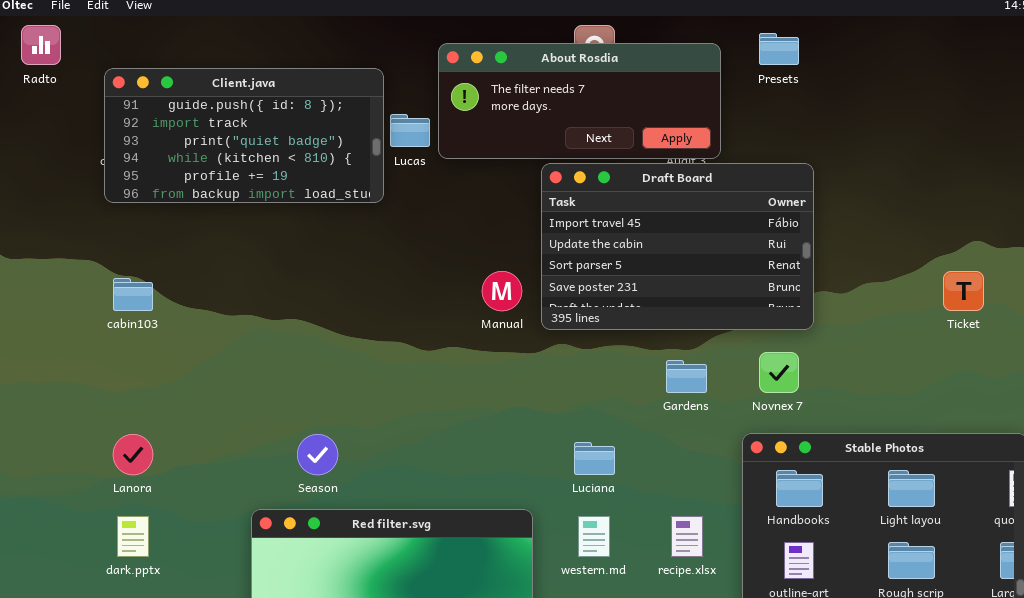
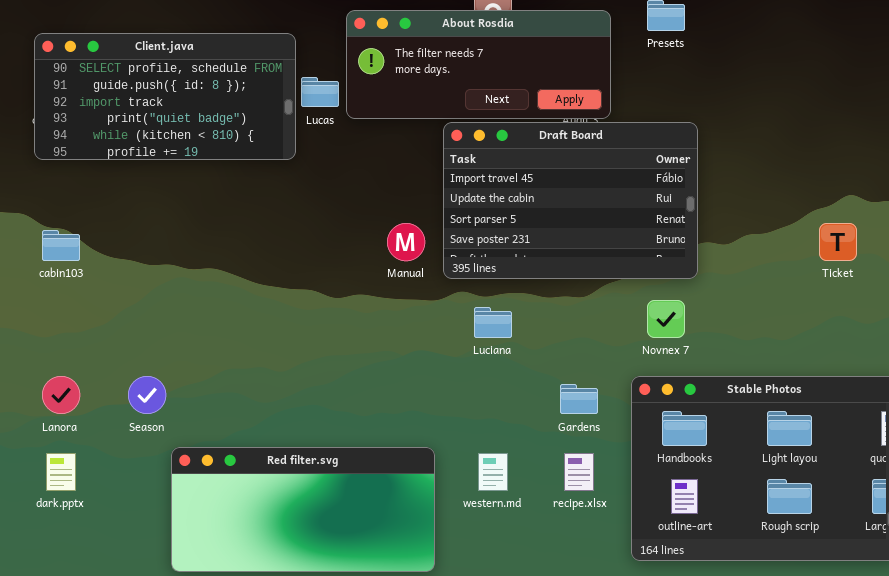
Client.java: [104,68,384,203] -> [34,33,296,160], scrolled up 1 row
Gardens: [666,360,707,393] -> [560,384,598,414], moved
Season: [297,434,338,475] -> [128,376,166,414], moved
Luciana: [574,442,615,475] -> [474,307,512,338], moved

